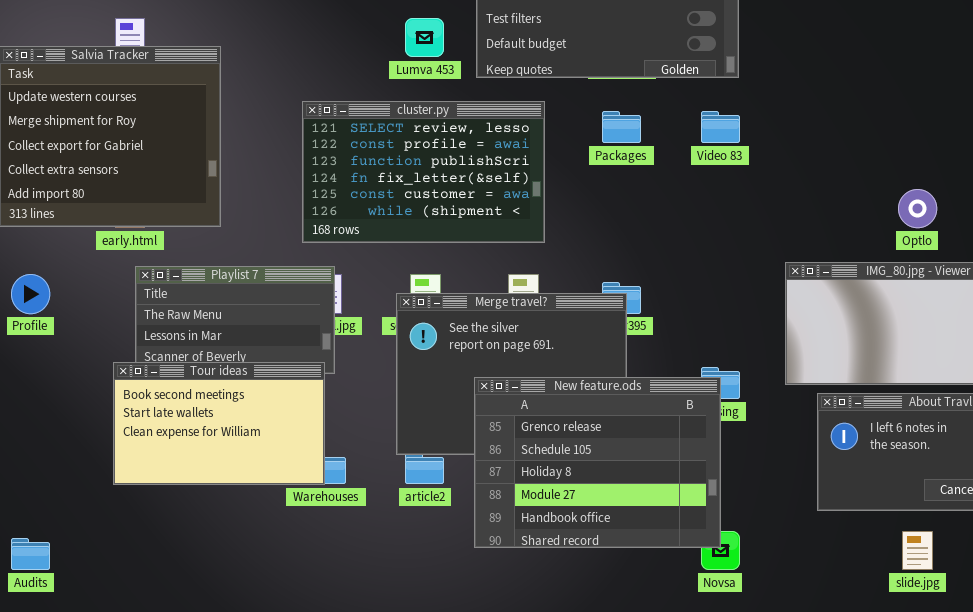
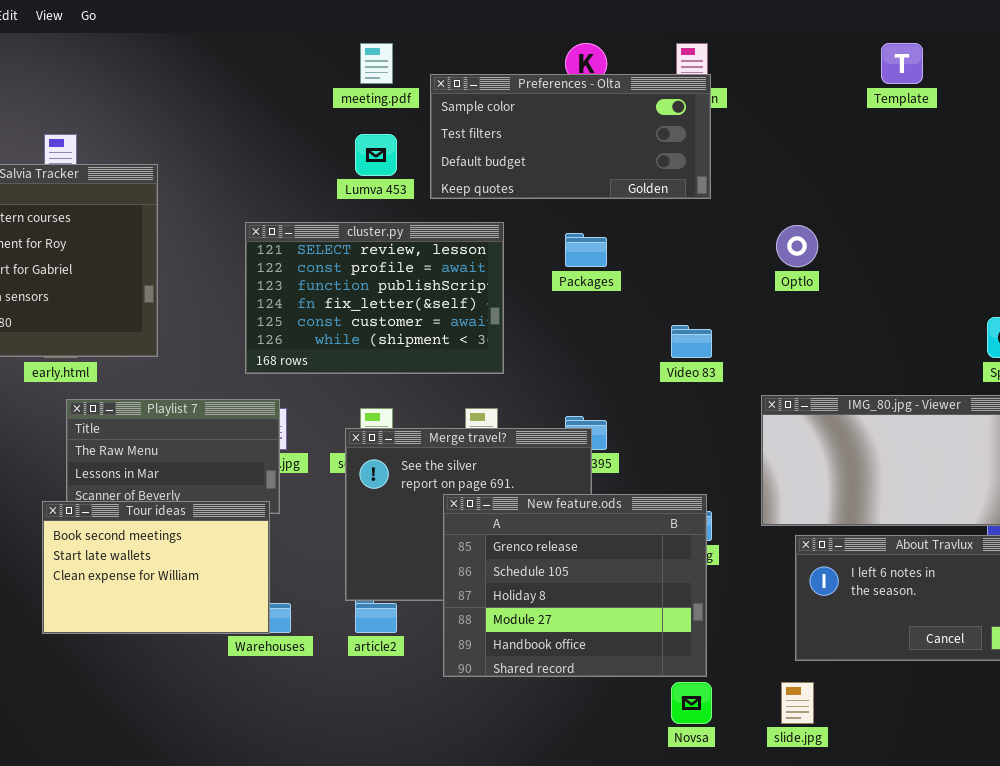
Video 83: [701,111,740,143] -> [671,325,712,358], moved
Optlo: [898,189,937,228] -> [776,225,818,267], moved
New feature.ods: [474,377,721,548] -> [443,494,707,677], moved
slide.jpg: [902,531,933,570] -> [781,682,814,724], moved

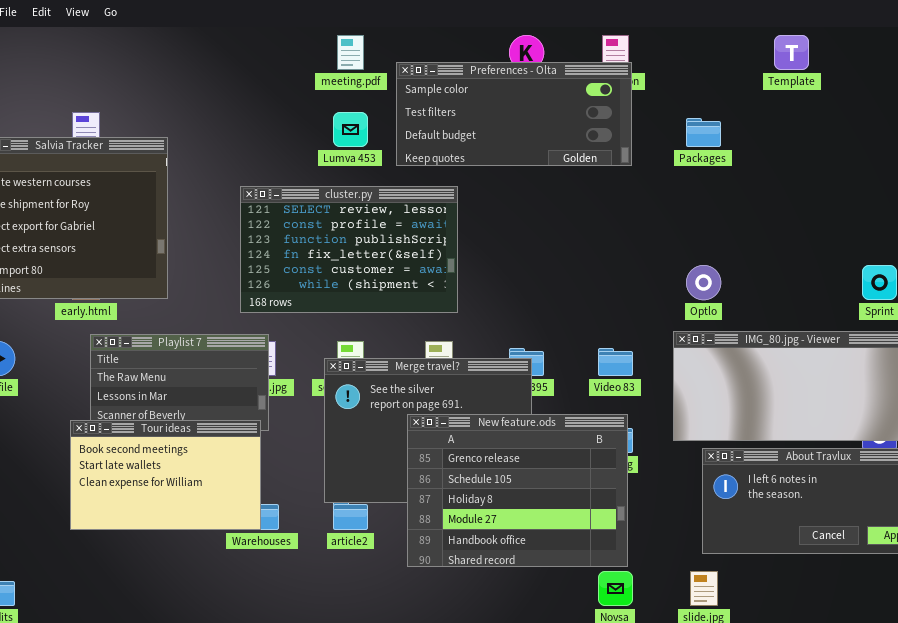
Optlo: [776,225,818,267] -> [686,265,721,300], moved
Packages: [565,233,607,267] -> [686,118,721,147], moved
Video 83: [671,325,712,358] -> [598,348,633,376], moved

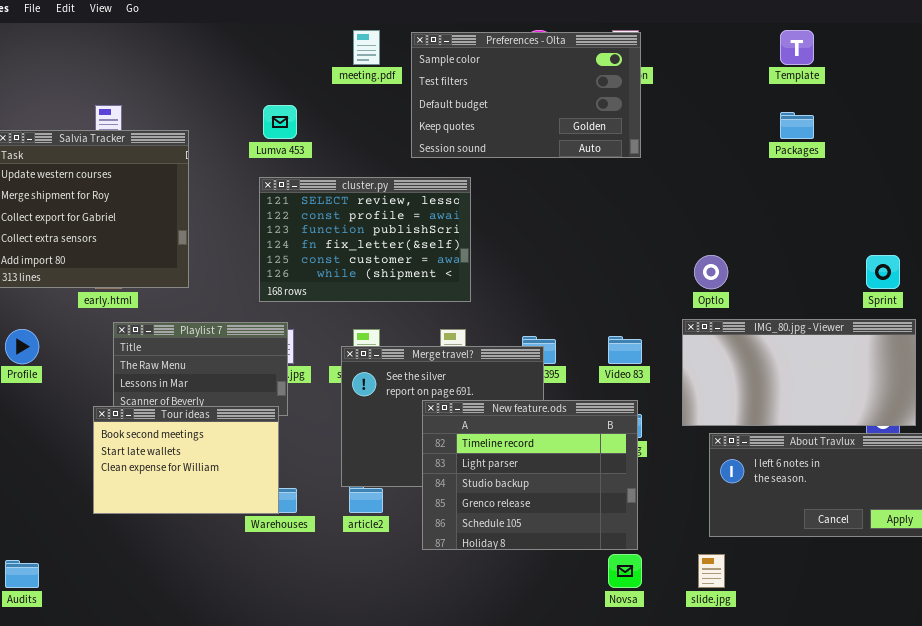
Preferences - Olta: [396,62,632,166] -> [411,32,641,158], resized
Lumva 453: [333,112,368,147] -> [263,105,297,139], moved
Packages: [686,118,721,147] -> [780,112,814,139], moved
New feature.ods: [407,414,628,567] -> [422,400,638,550], scrolled up 3 rows

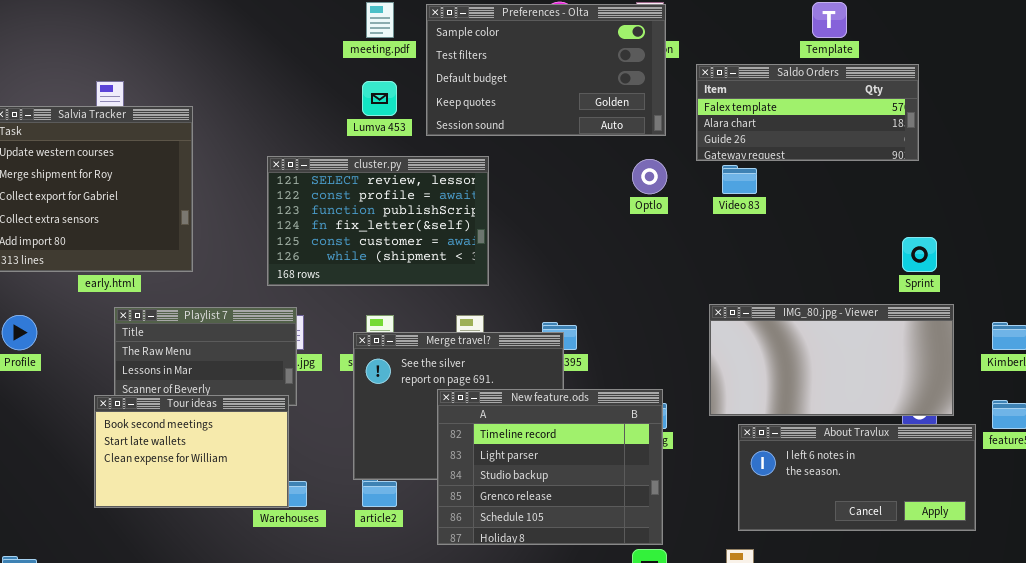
Saldo Orders: none -> [696,64,919,161], opened
Lumva 453: [263,105,297,139] -> [362,81,397,116], moved
Optlo: [694,255,728,289] -> [632,159,667,194], moved
Video 83: [608,336,642,364] -> [722,165,757,194], moved

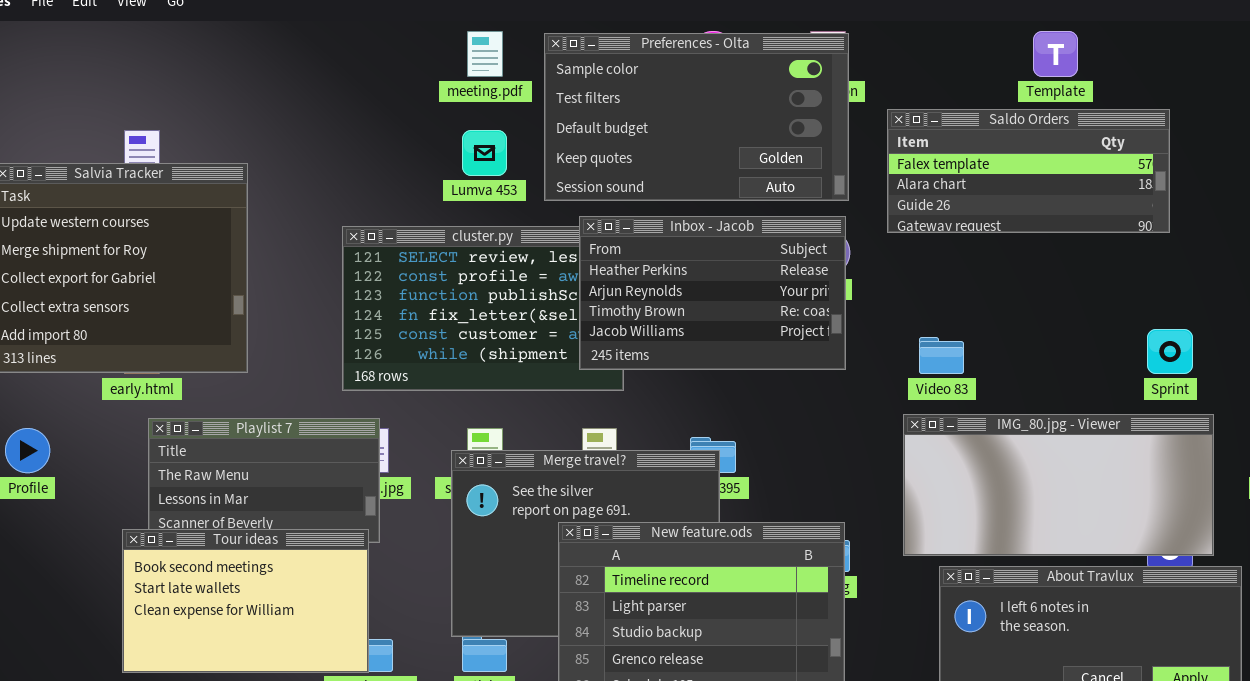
Inbox - Jacob: none -> [579,216,846,370], opened
Video 83: [722,165,757,194] -> [919,337,964,374], moved

